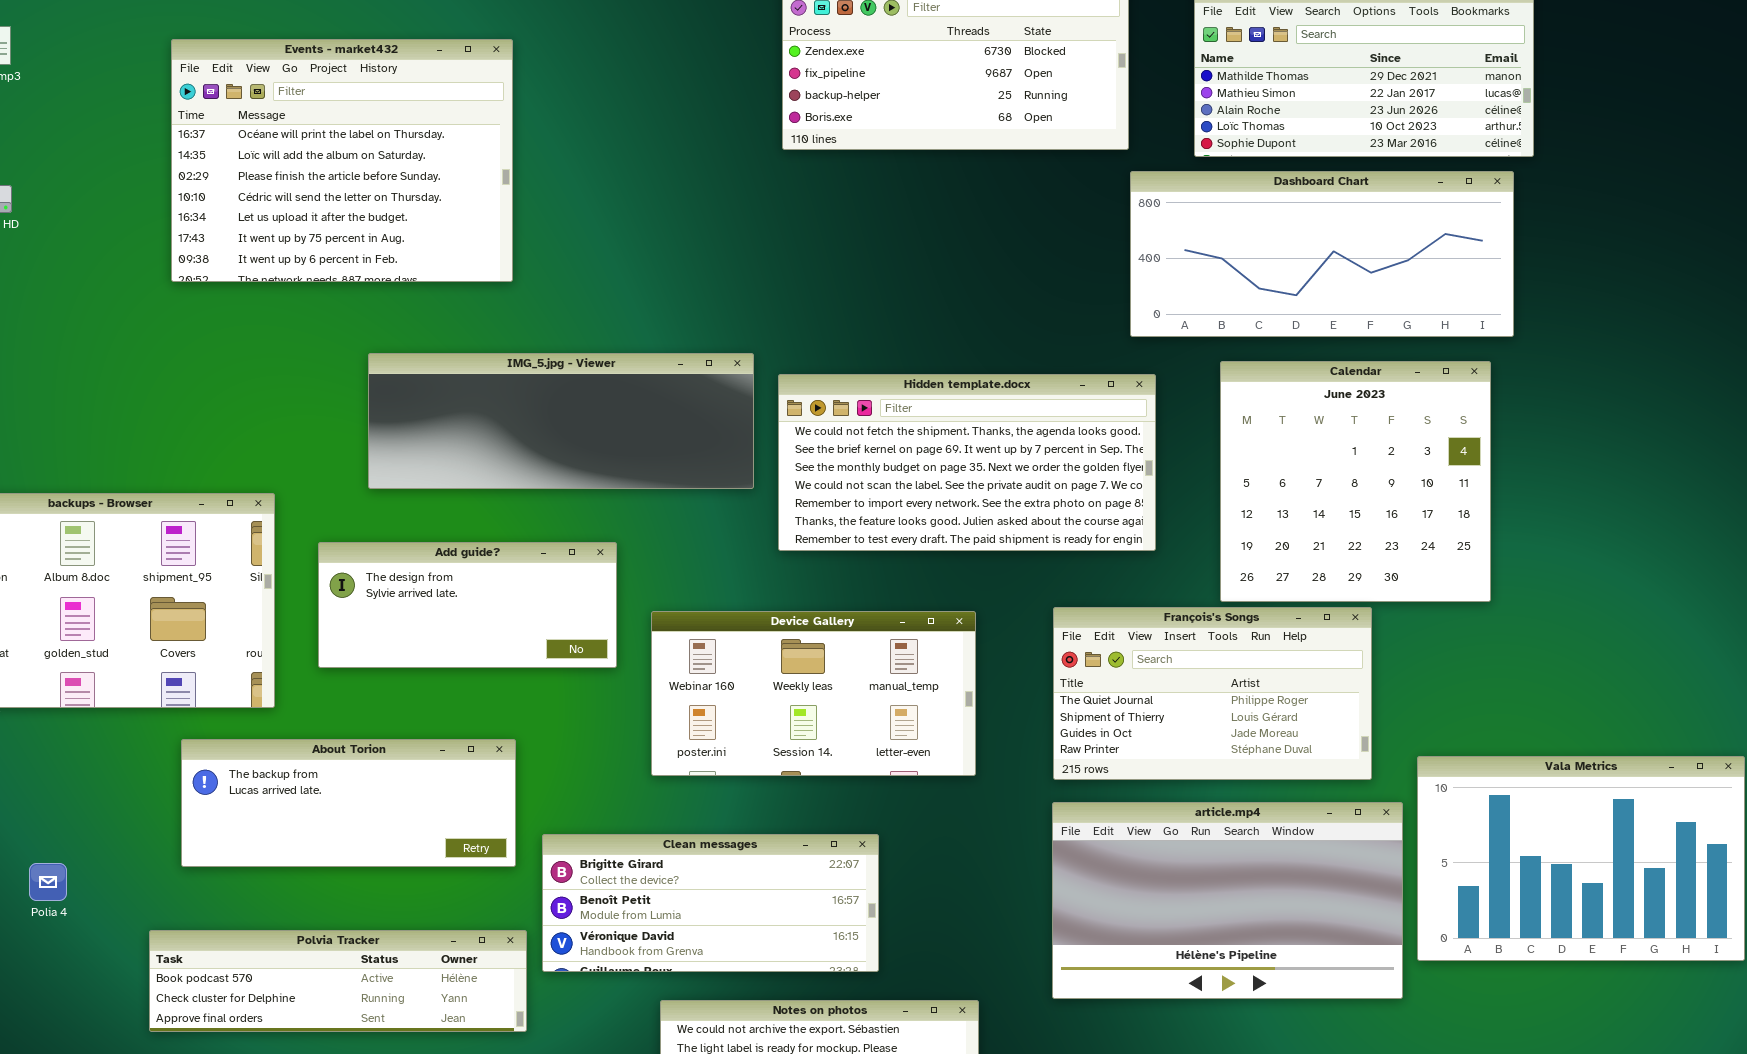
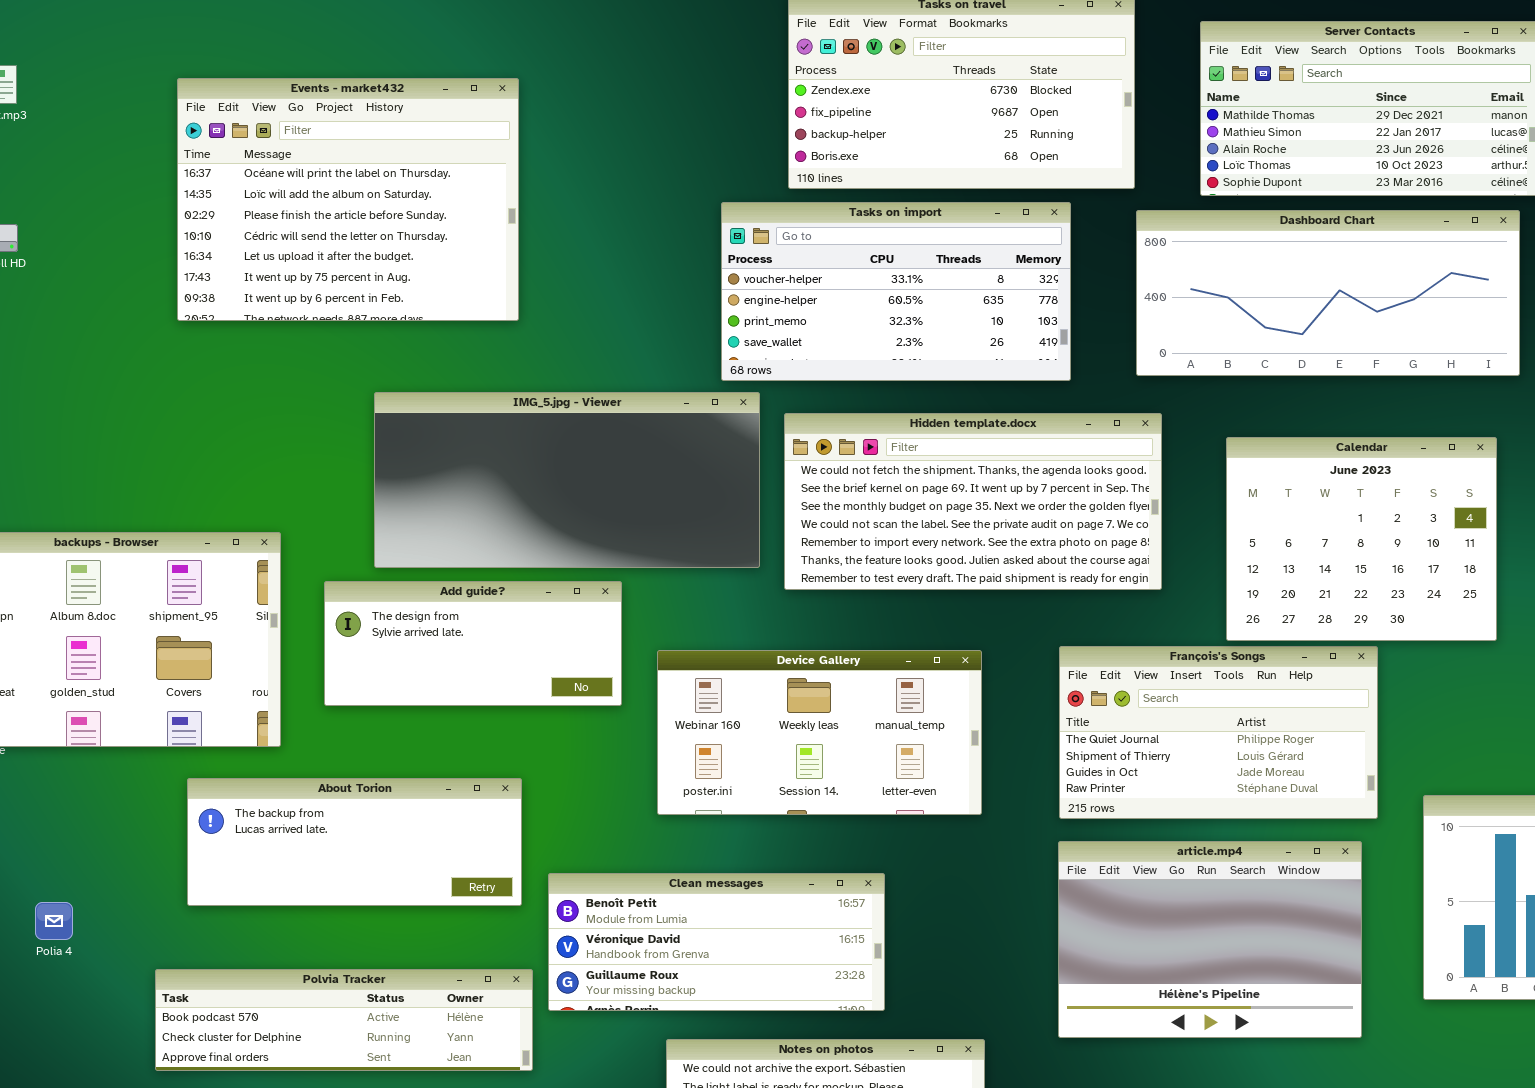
Tasks on import: none -> [721,202,1071,381], opened
IMG_5.jpg - Viewer: [368,353,754,489] -> [374,392,760,568], resized
Calendar: [1220,361,1491,602] -> [1226,437,1497,641], resized
article.mp4: [1052,802,1403,999] -> [1058,841,1362,1038], resized
Clean messages: [542,834,879,972] -> [548,873,885,1011], scrolled down 1 row

